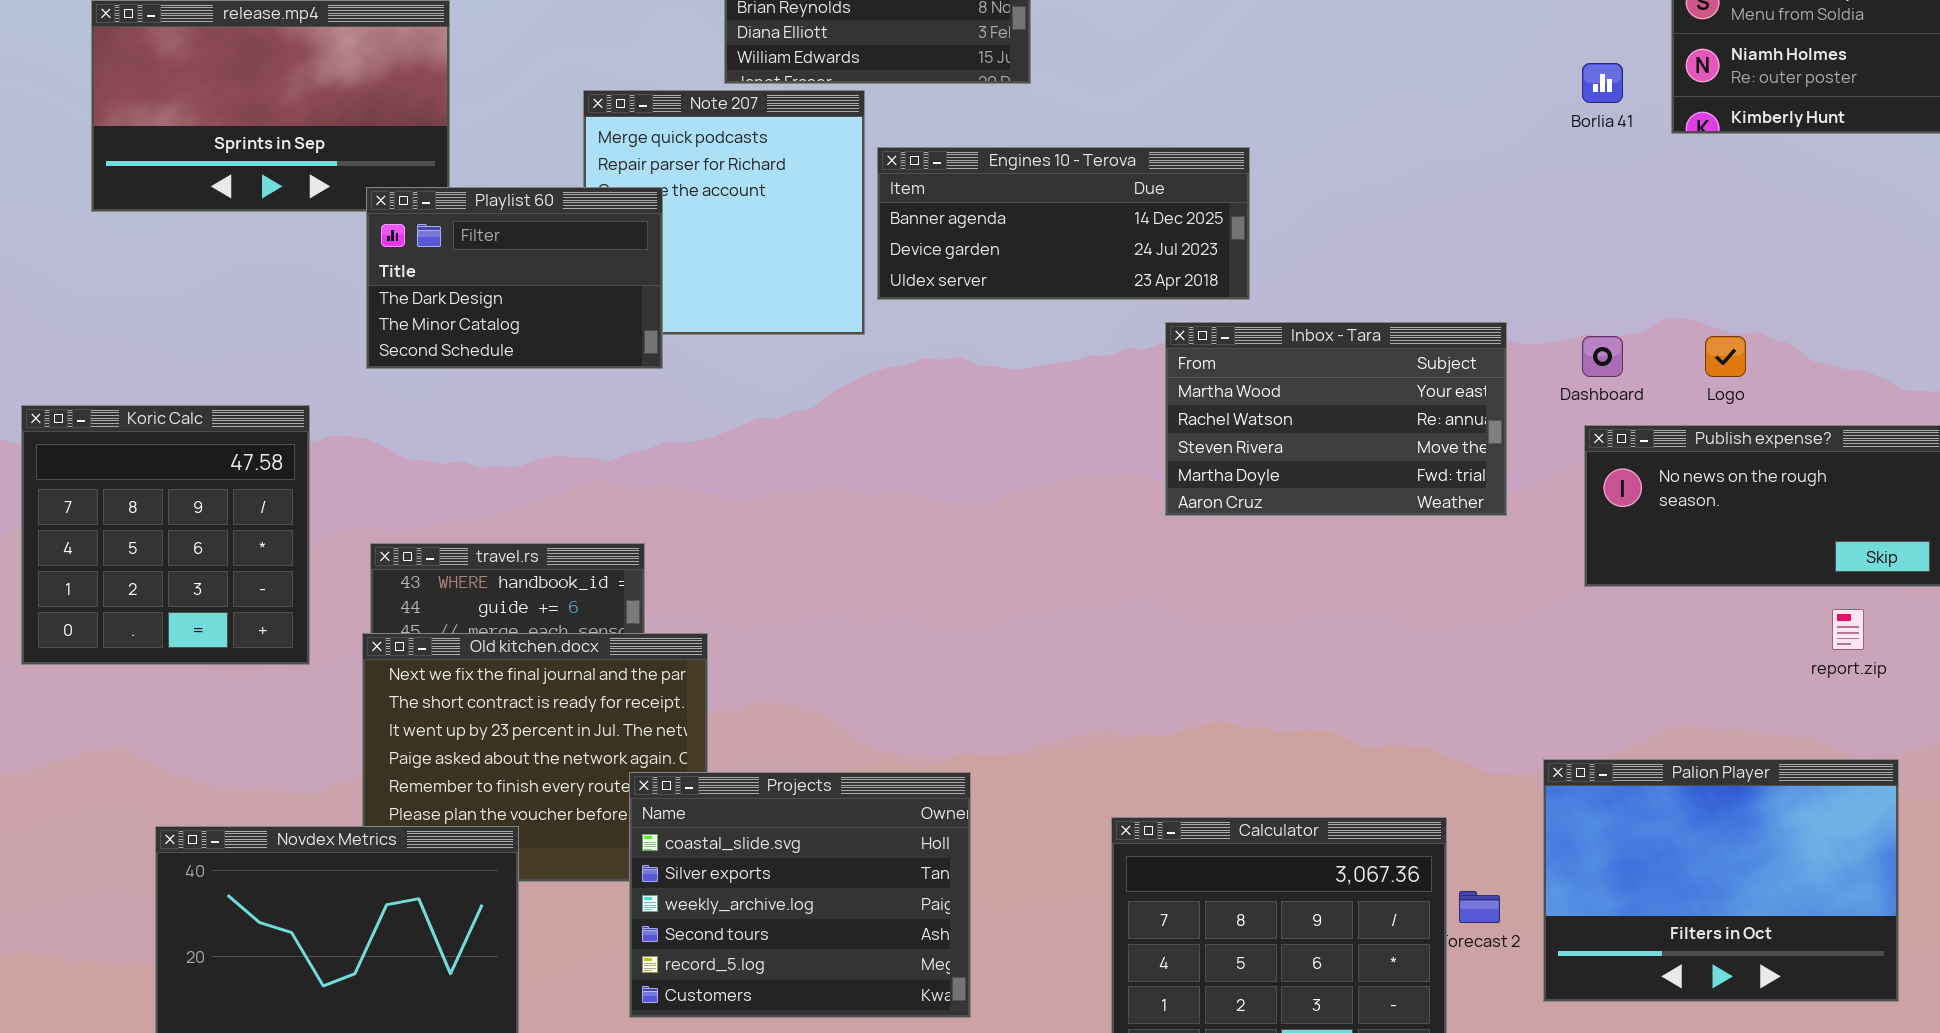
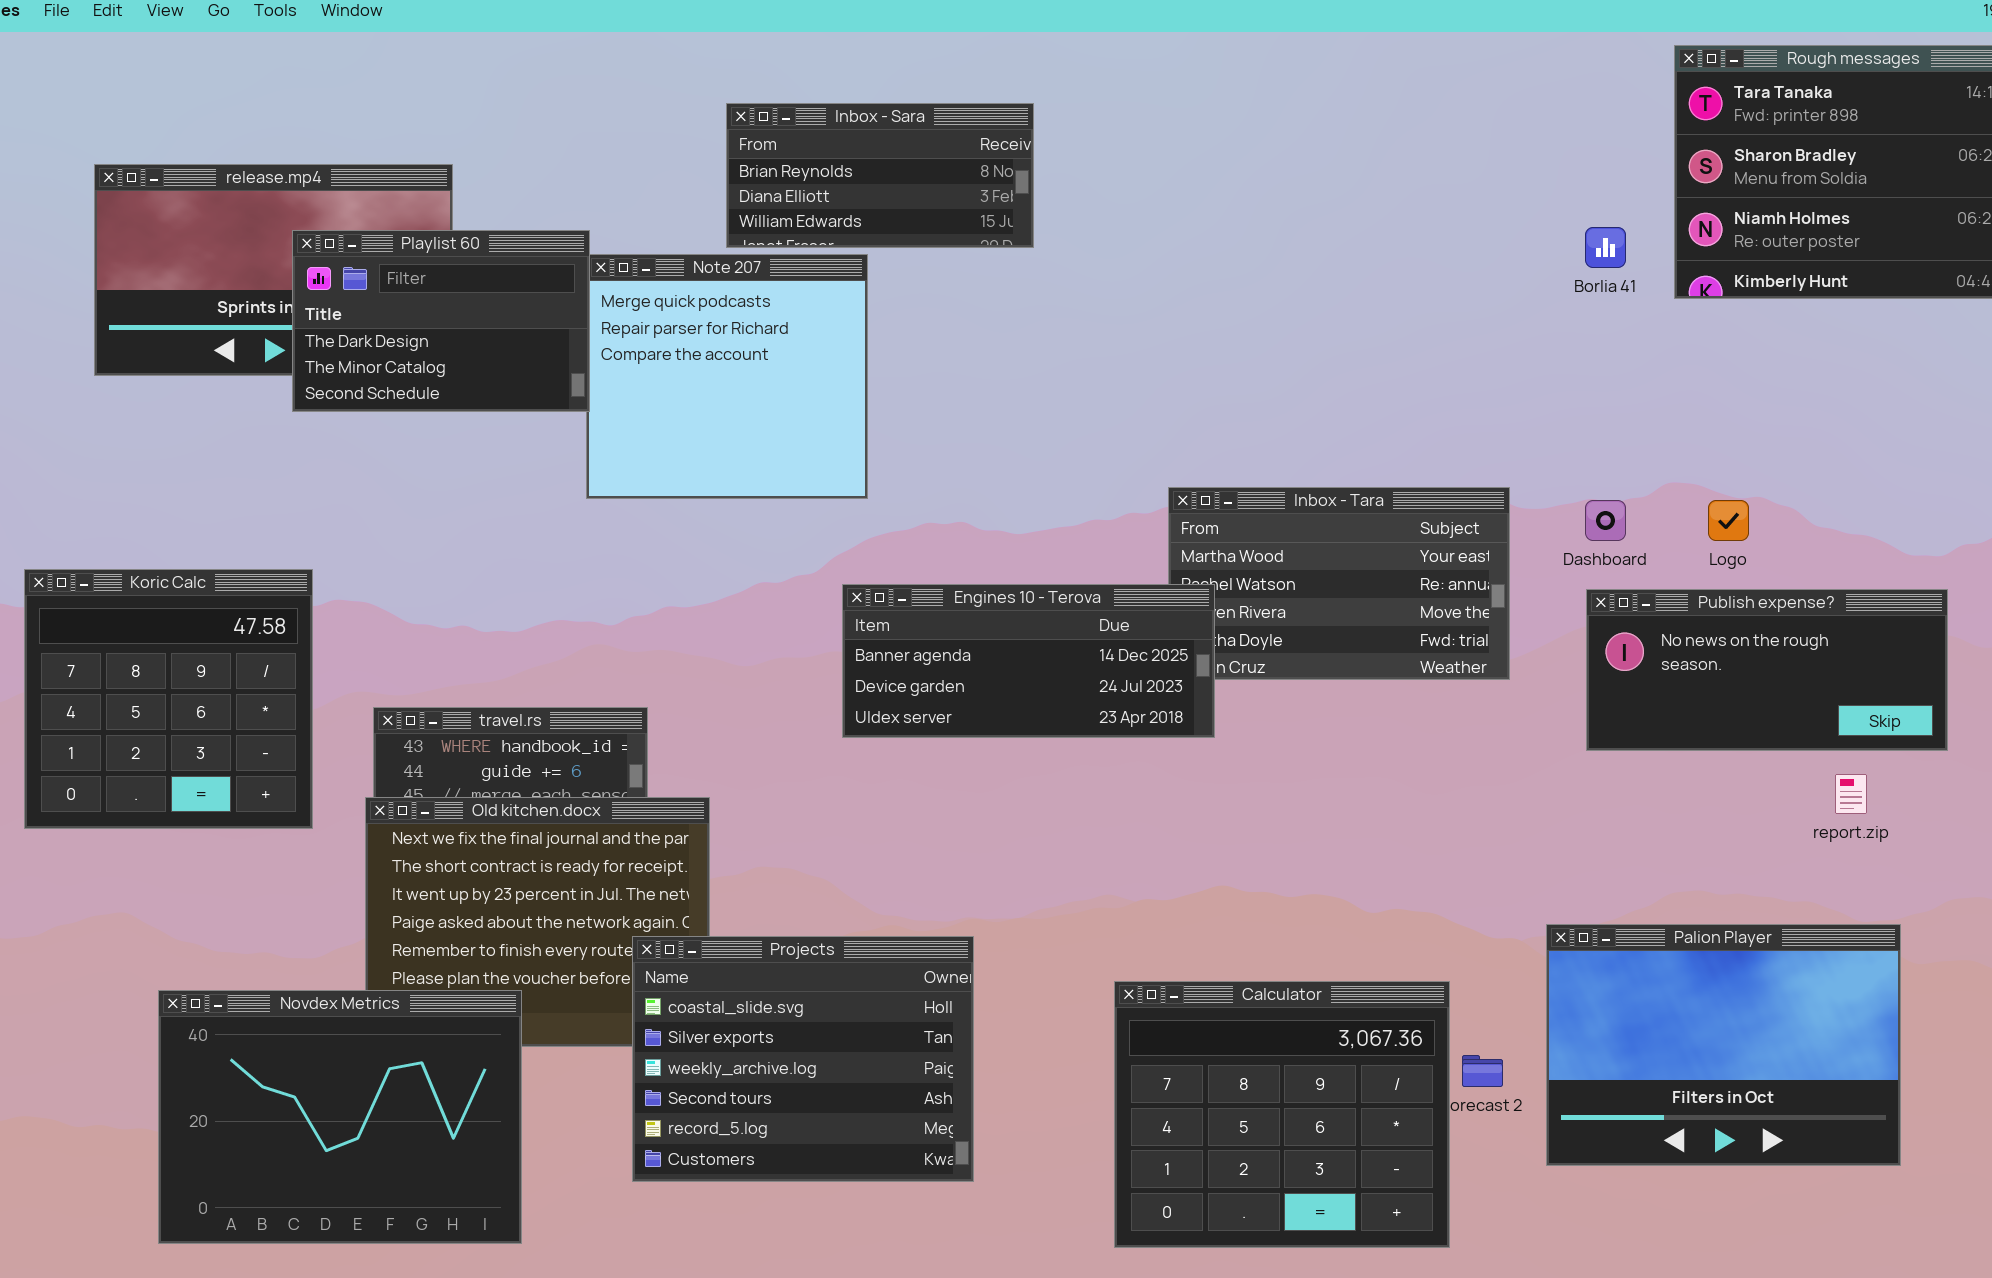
Engines 10 - Terova: [877,147,1250,300] -> [842,584,1215,738], moved
Playlist 60: [366,187,663,369] -> [292,230,590,412], moved

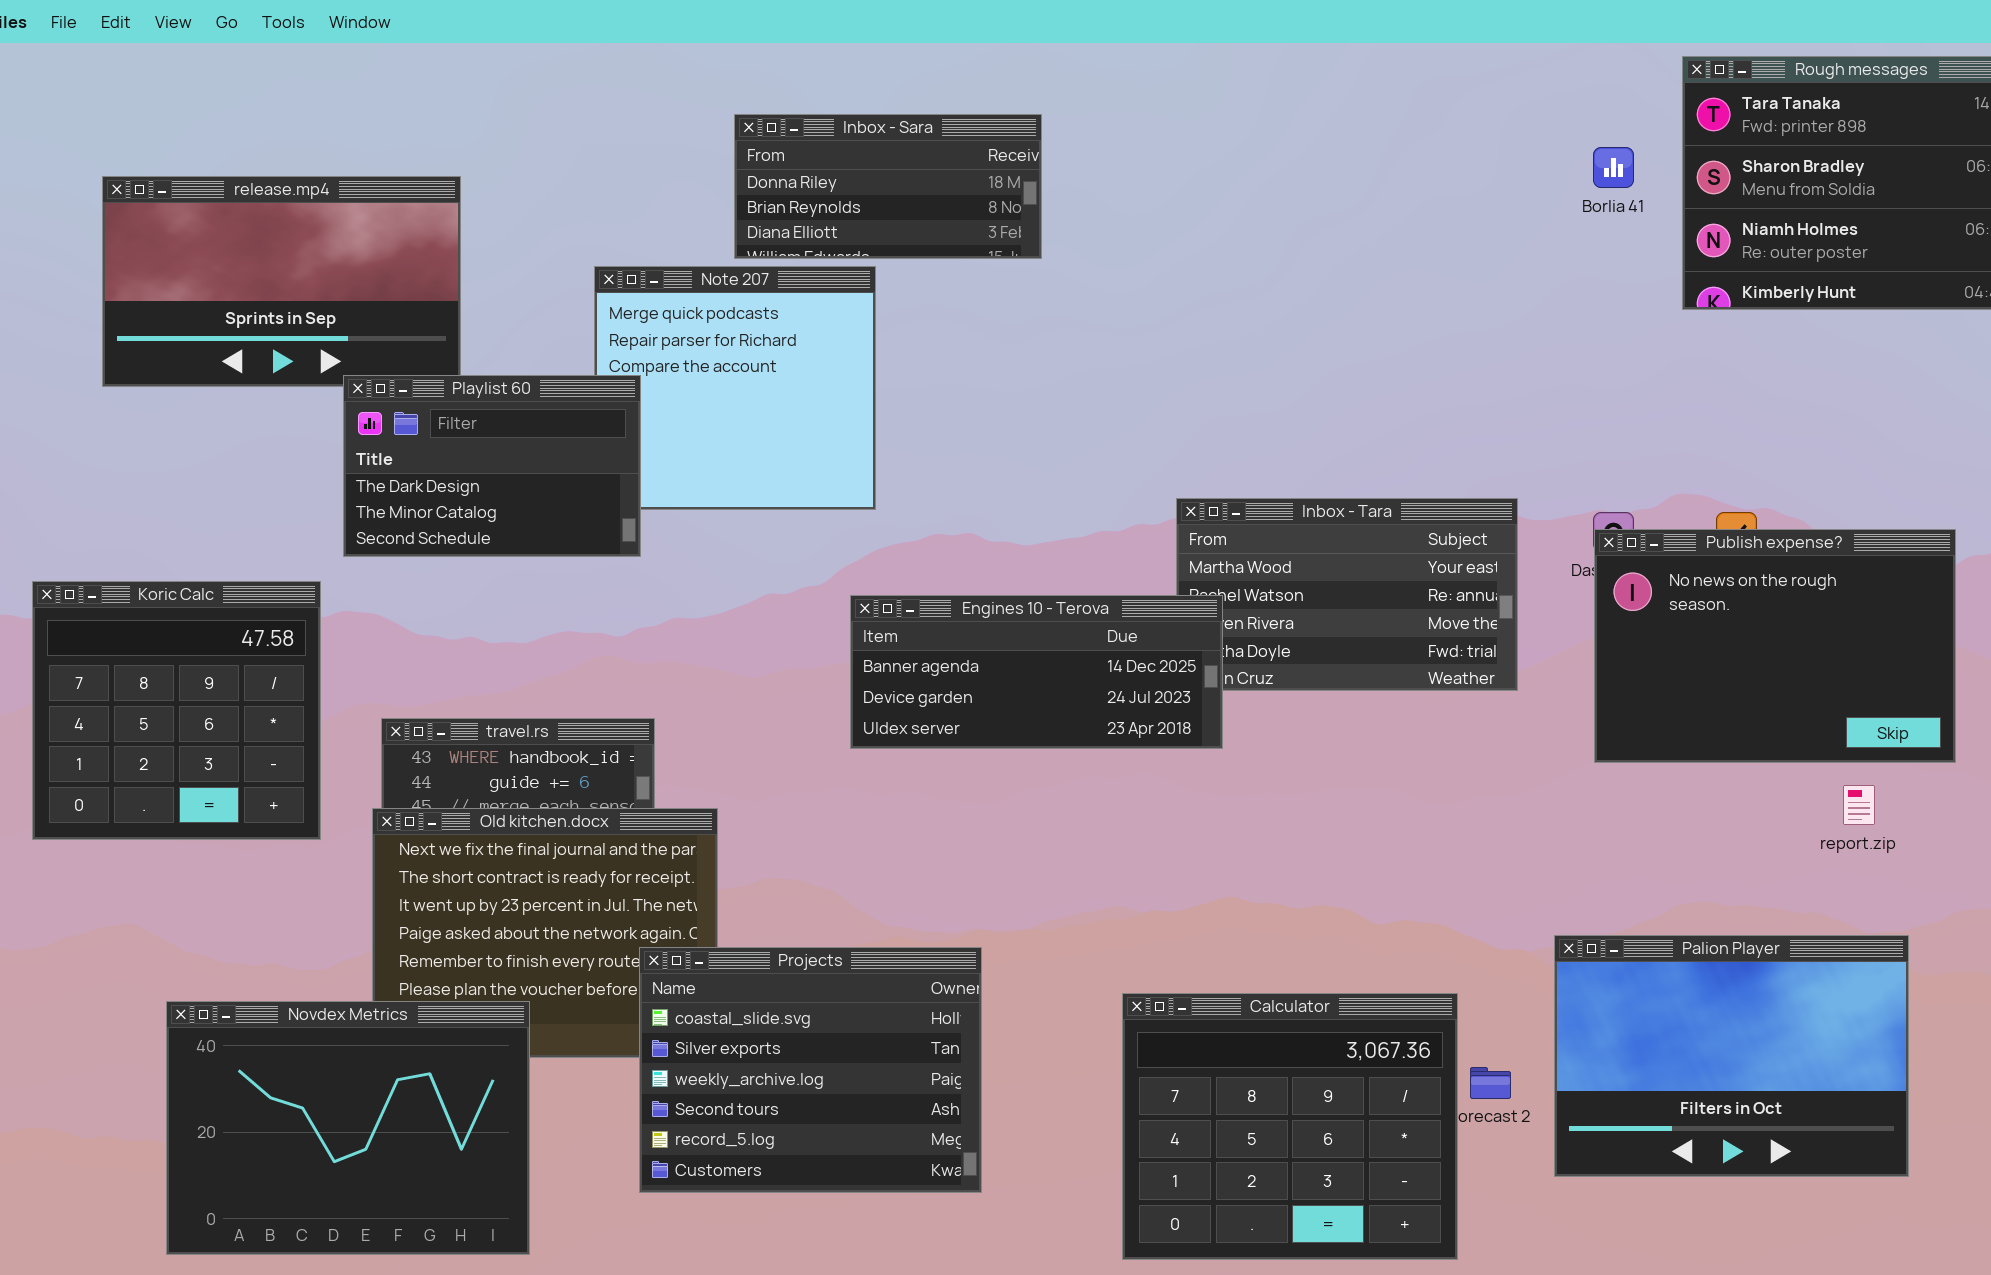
Inbox - Sara: [726,103,1034,248] -> [734,114,1042,259], scrolled up 1 row
Borlia 41: [1585,227,1626,268] -> [1593,147,1634,188], moved
Playlist 60: [292,230,590,412] -> [343,375,641,557], moved
Publish expense?: [1586,589,1948,751] -> [1594,529,1956,763], resized

